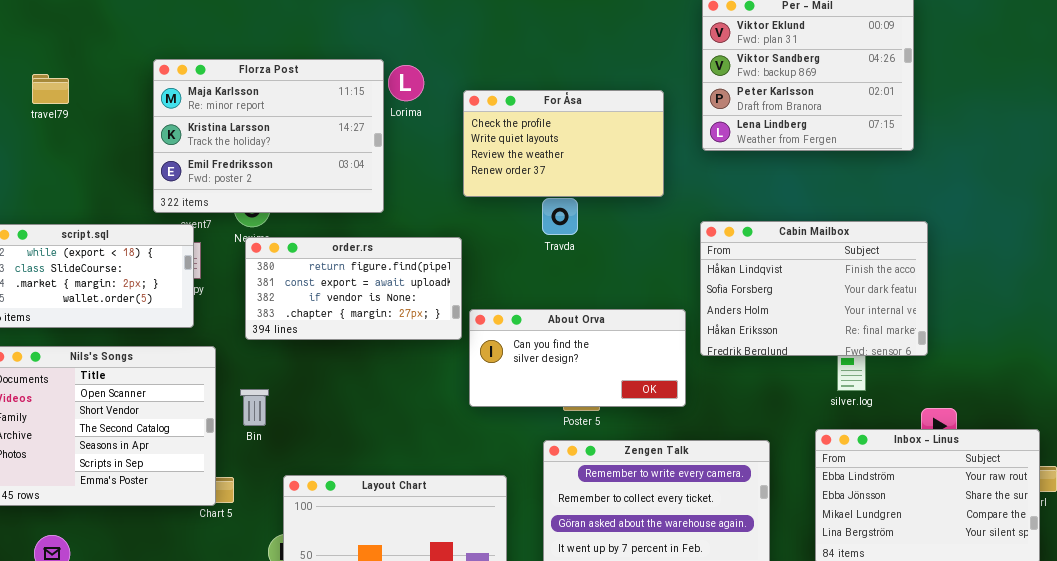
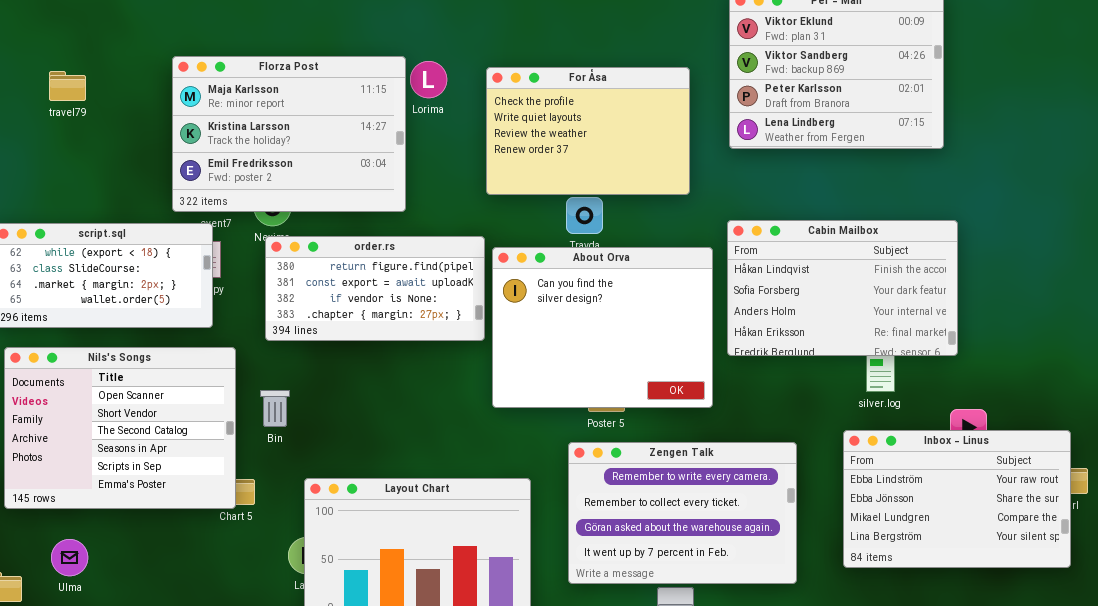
For Åsa: [463,90,664,197] -> [486,67,690,195], resized
About Orva: [469,309,686,407] -> [492,247,713,408], resized

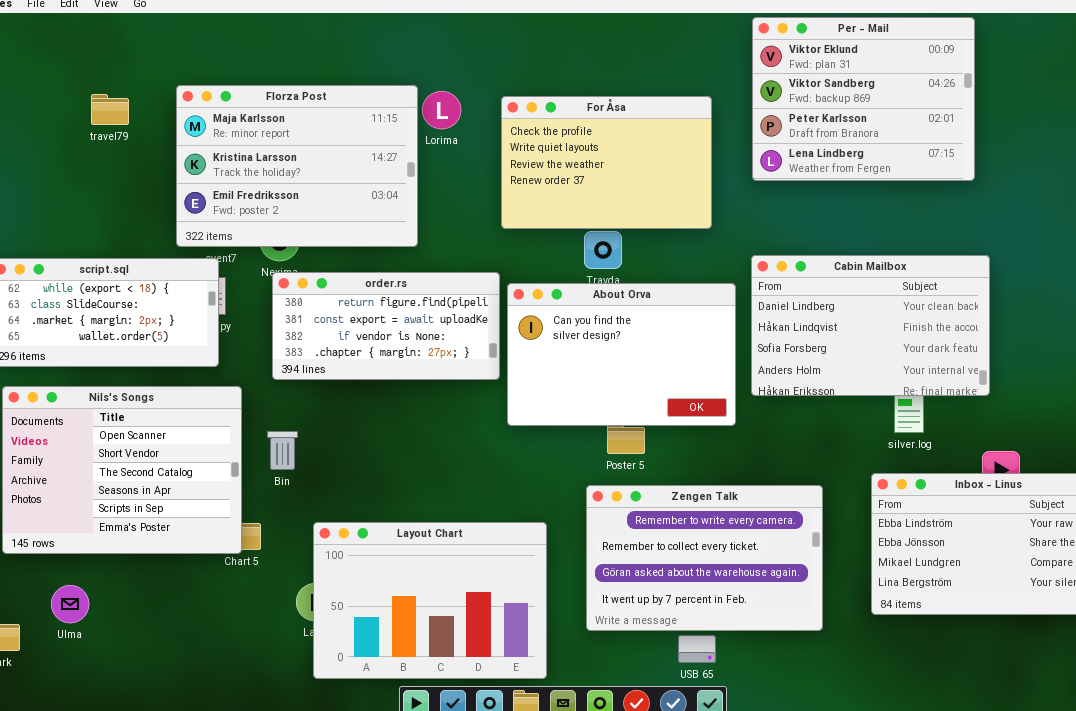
travel79: [49,71,86,101] -> [91,94,129,125], moved
Cabin Mailbox: [727,220,958,356] -> [751,255,990,396], scrolled up 1 row
About Orva: [492,247,713,408] -> [507,283,736,426], resized

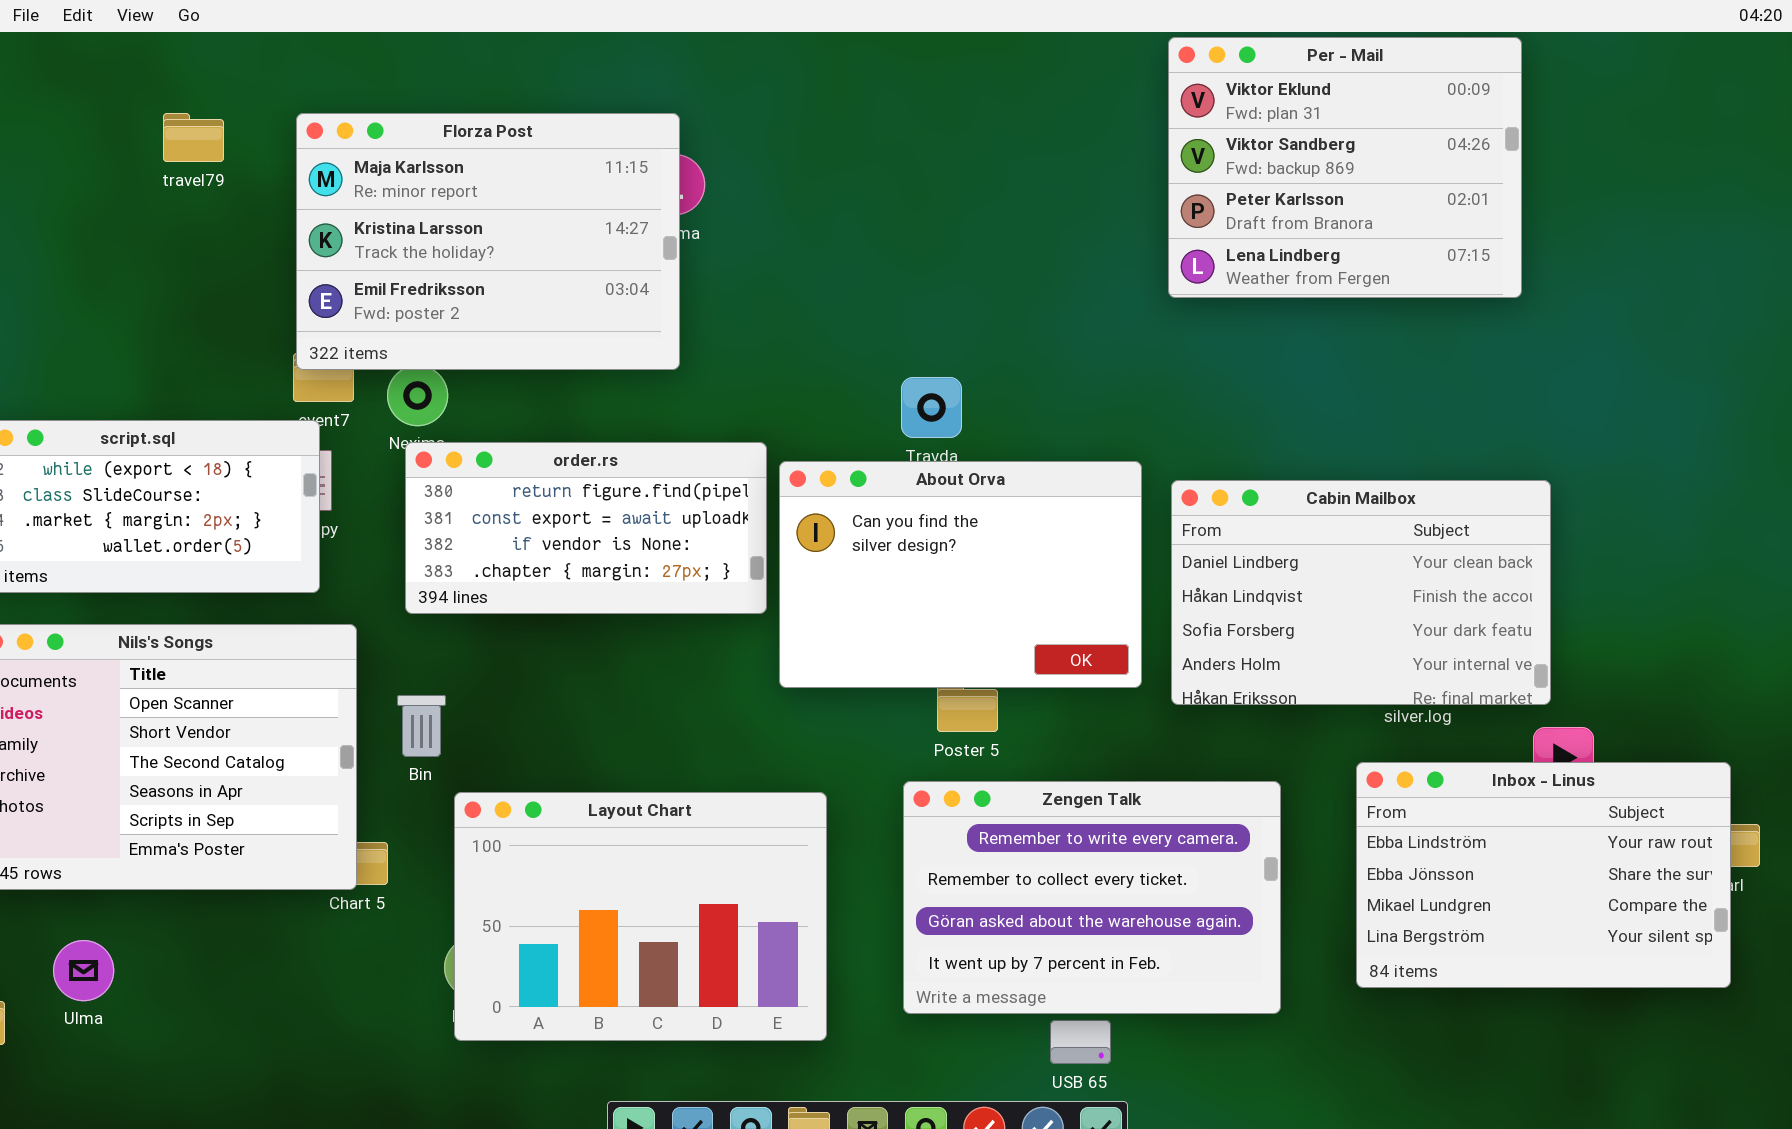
Florza Post: [176,85,418,247] -> [296,113,680,370], moved
travel79: [91,94,129,125] -> [163,113,224,162], moved
For Åsa: [501,96,712,229] -> none, closed
Cabin Mailbox: [751,255,990,396] -> [1171,480,1551,705], moved
Layout Chart: [313,522,547,679] -> [454,792,827,1041], moved

